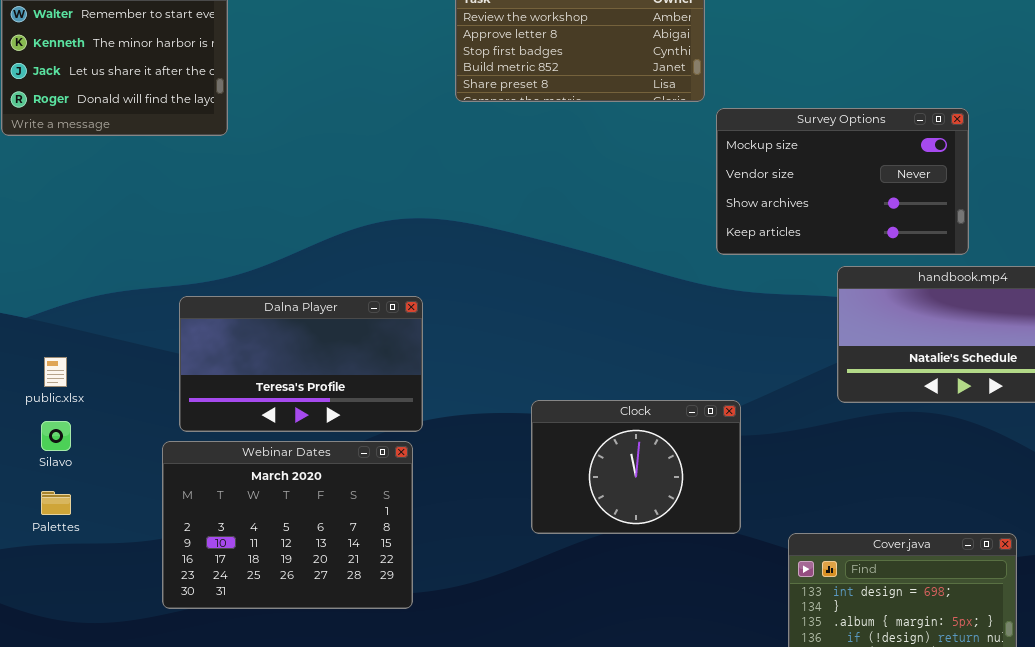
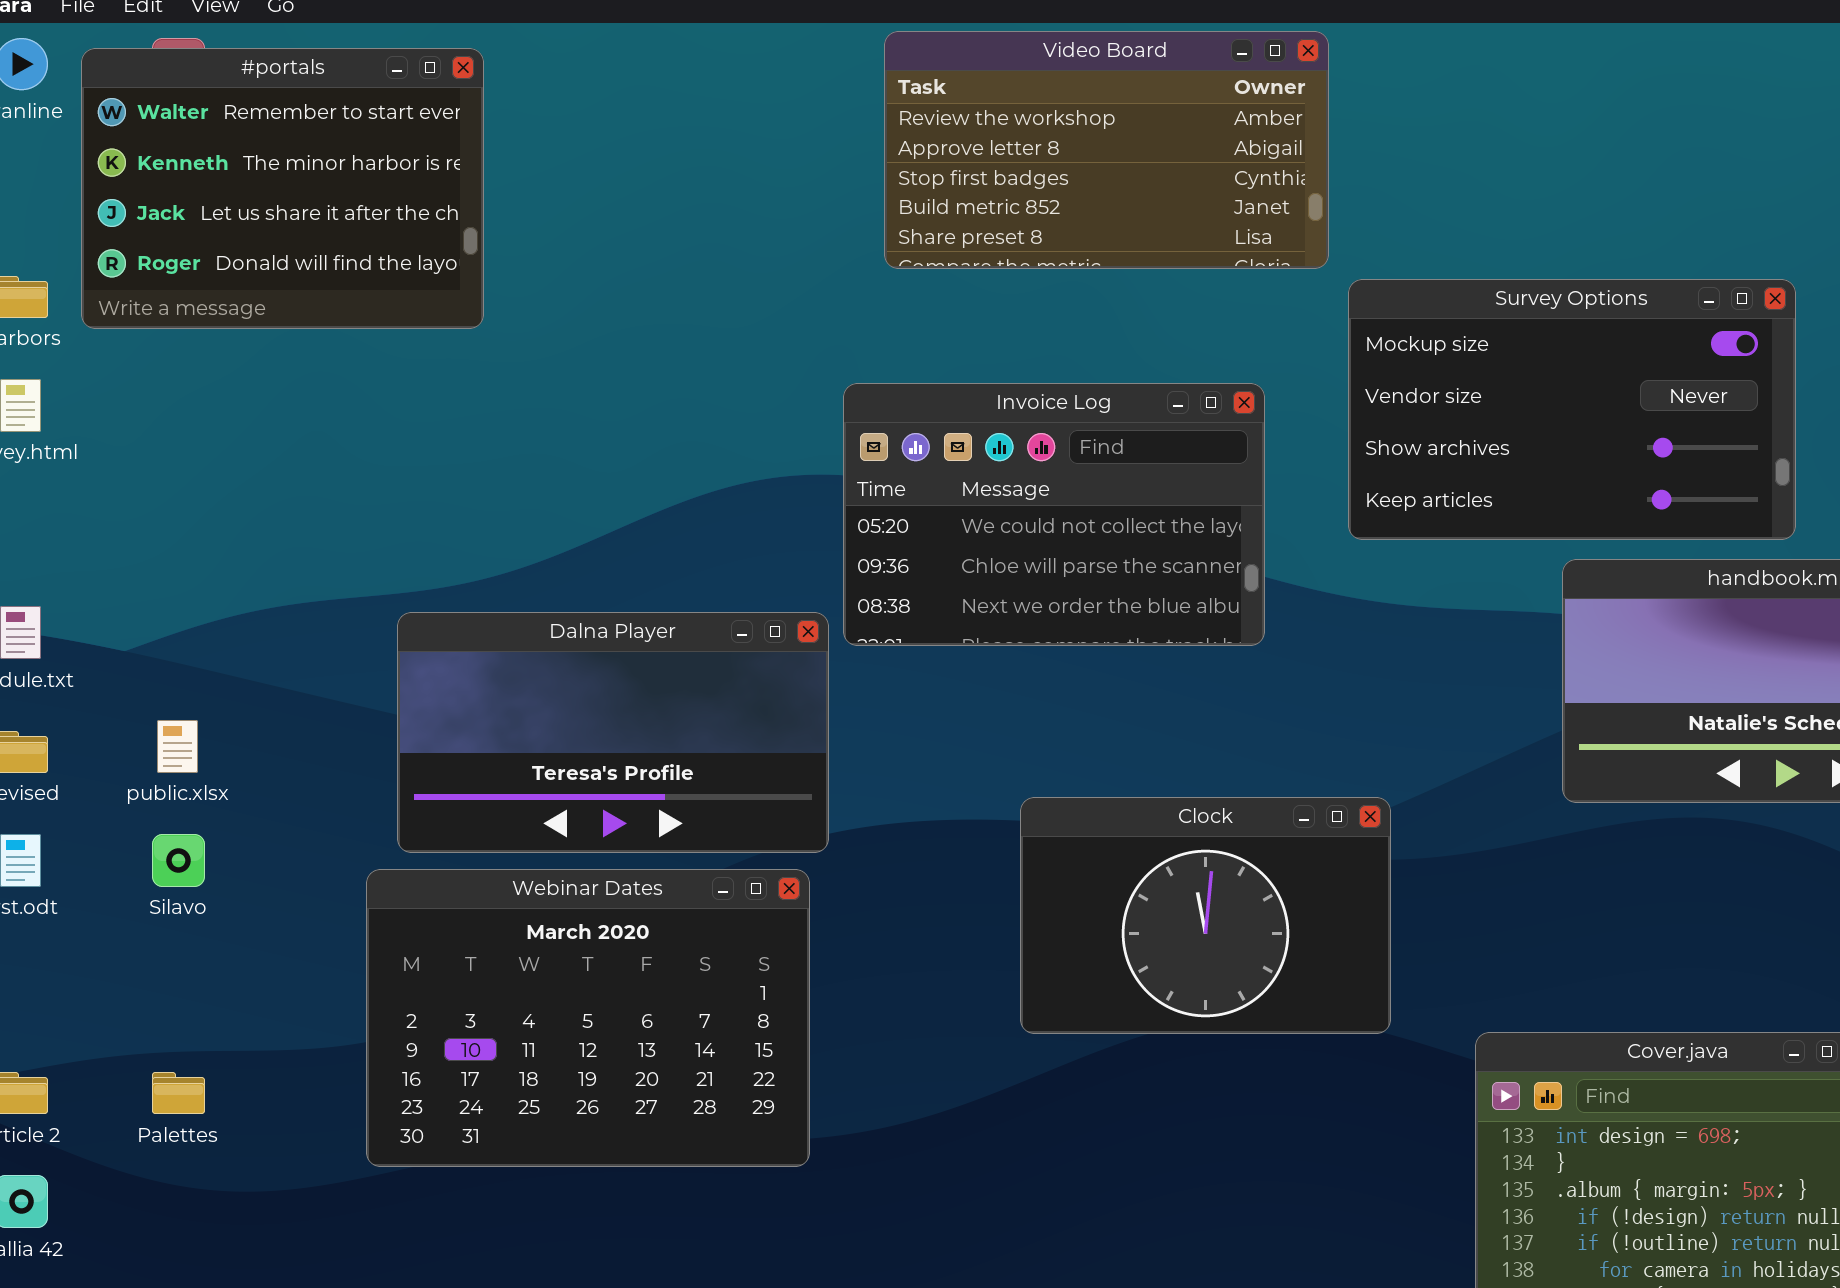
Invoice Log: none -> [843,383,1265,646], opened
Palettes: [41,491,71,515] -> [152,1072,205,1114], moved

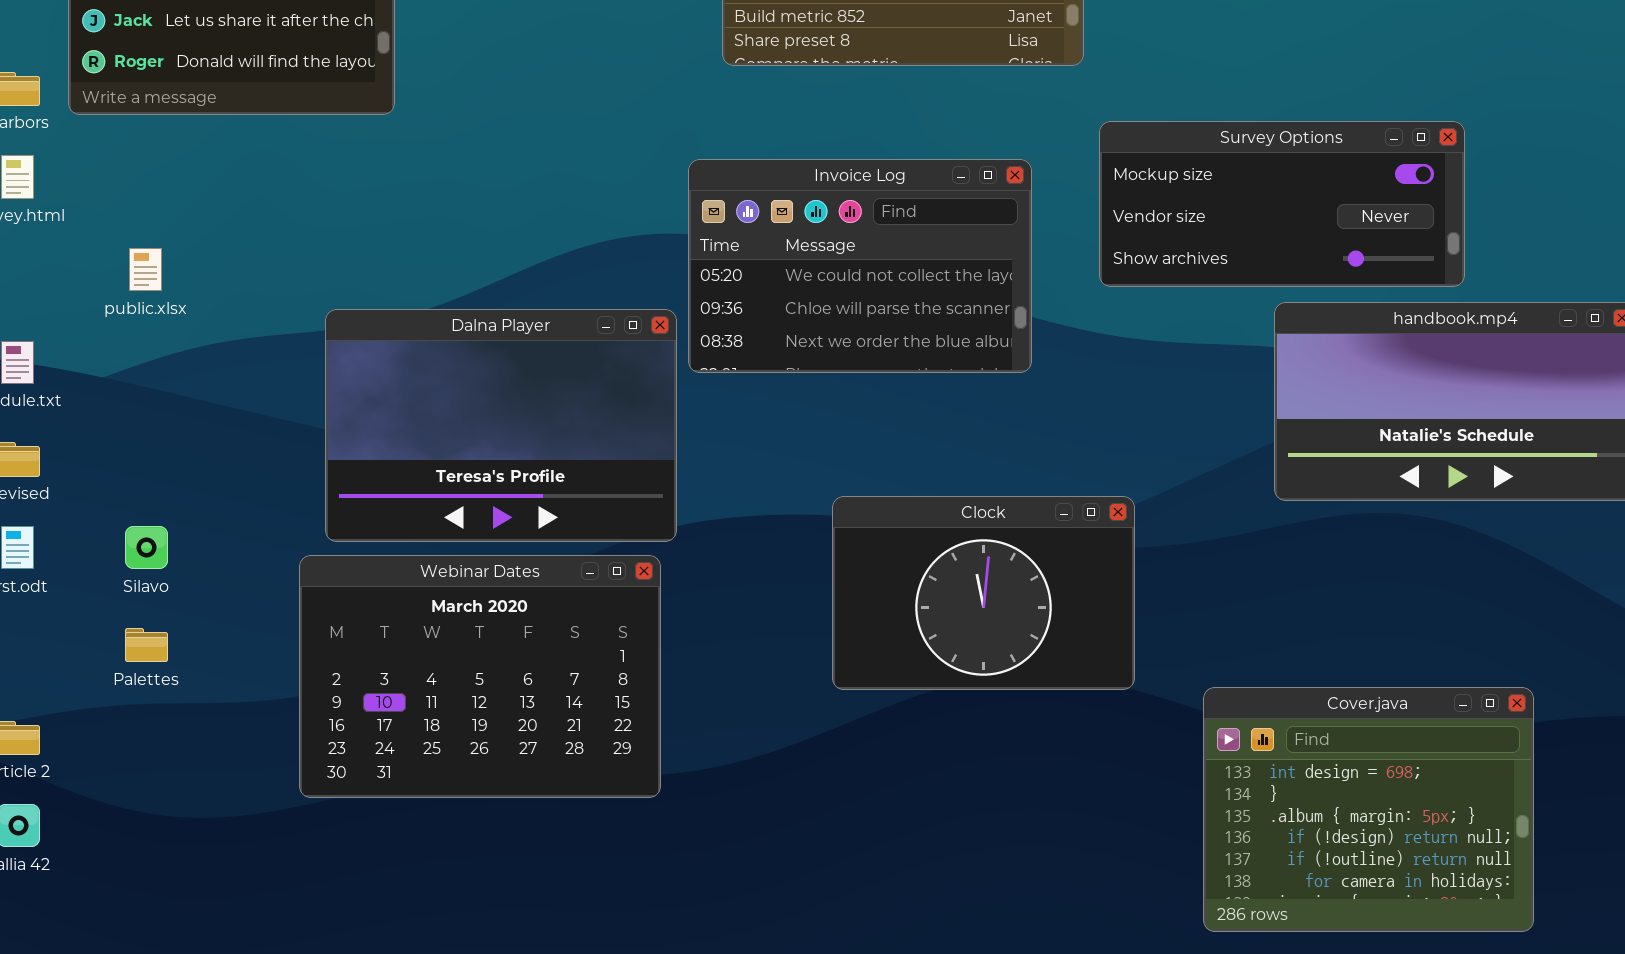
Survey Options: [1348,279,1796,540] -> [1099,121,1465,287], resized
Dalna Player: [397,612,829,853] -> [325,309,677,542], resized
public.xlsx: [157,720,198,773] -> [129,248,162,291], moved
Palettes: [152,1072,205,1114] -> [125,628,168,662], moved

